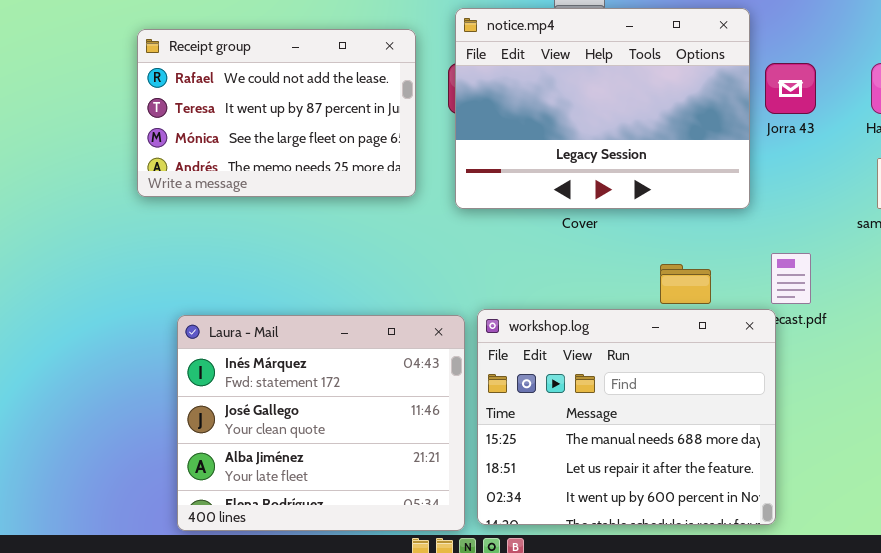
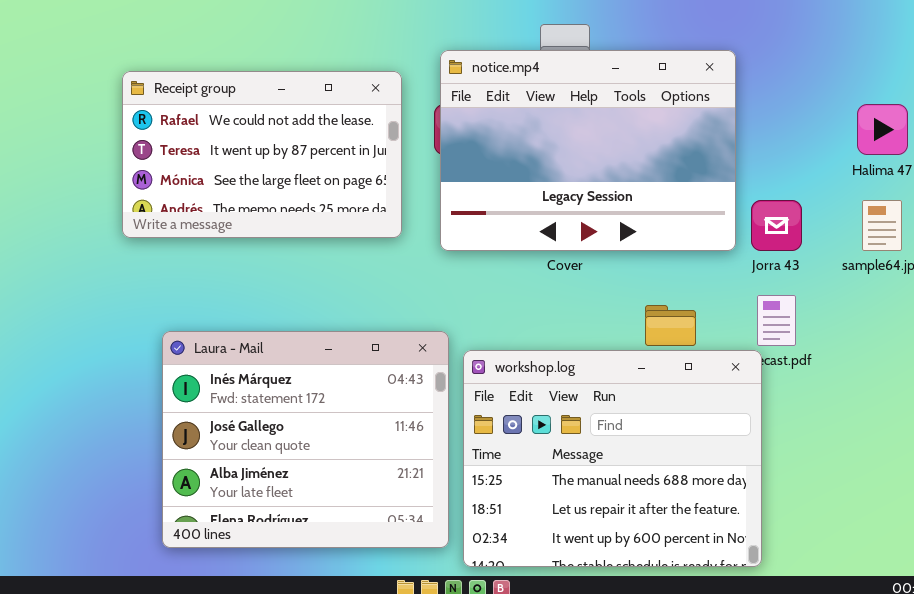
Jorra 43: [765,63,816,114] -> [751,200,802,251], moved
Laura - Mail: [177,315,465,531] -> [162,331,449,548], moved

